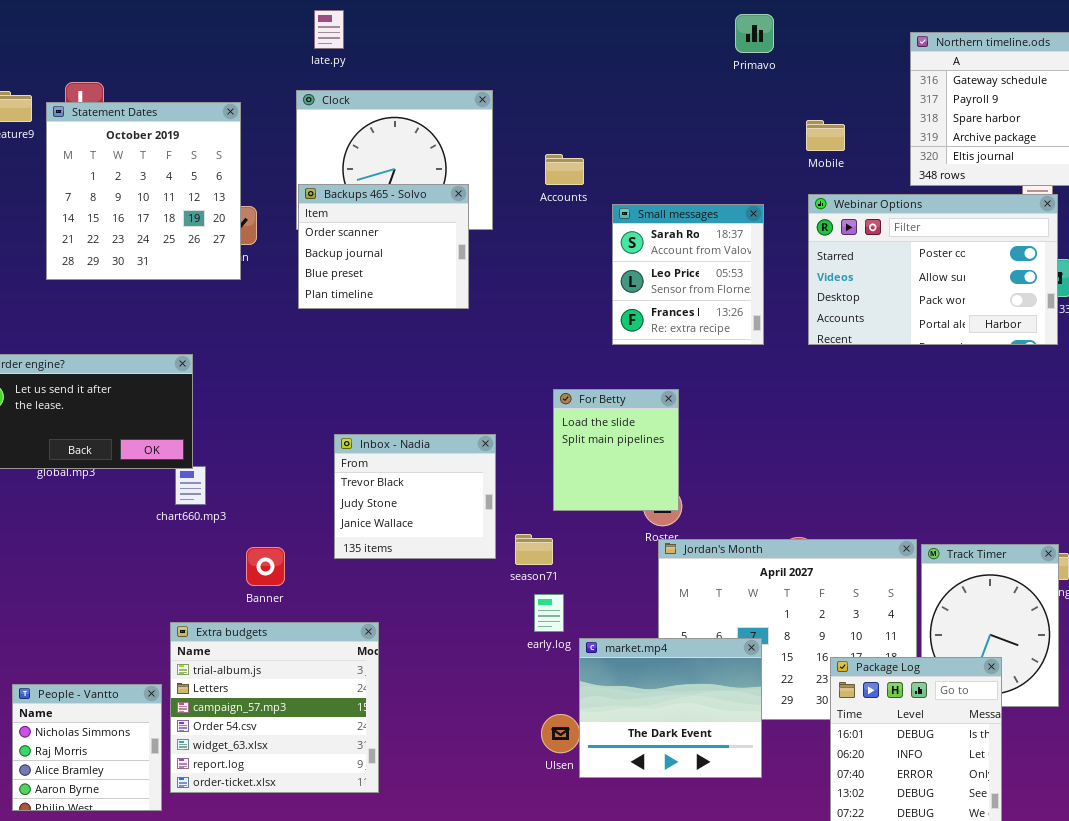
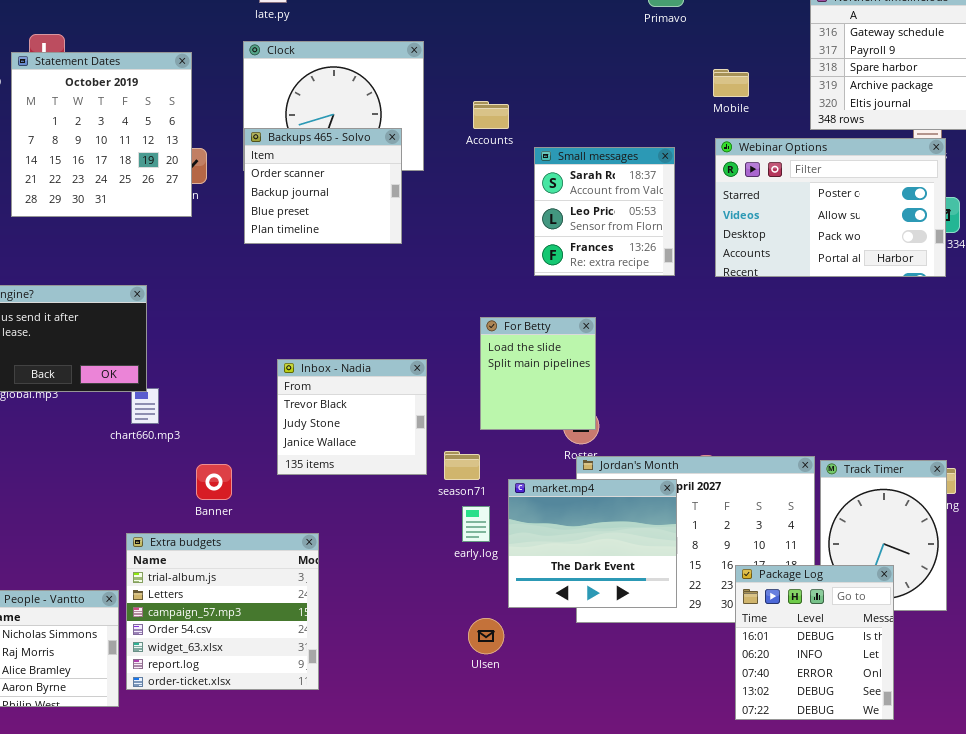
market.mp4: [579,638,762,778] -> [508,479,677,608], moved

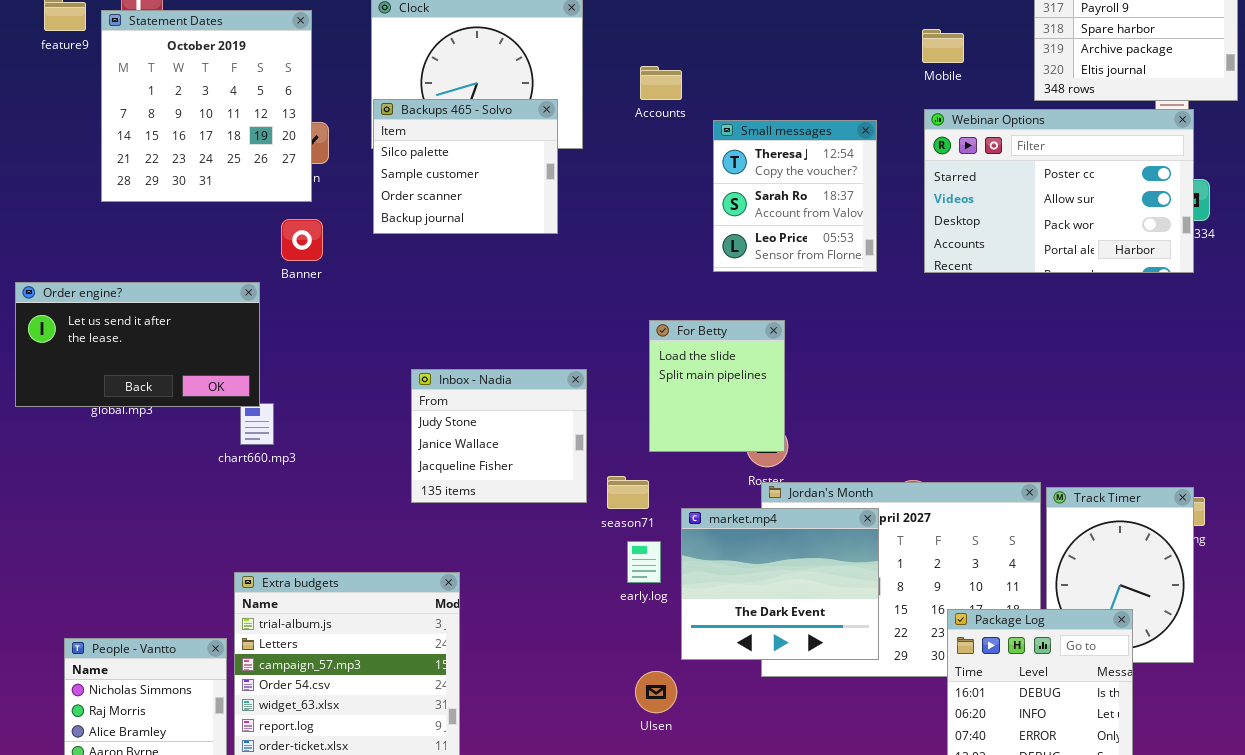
Backups 465 - Solvo: [244,128,402,244] -> [373,99,558,234], scrolled up 2 rows
Small messages: [534,147,675,276] -> [713,120,877,272], scrolled up 1 row
Inbox - Nadia: [277,359,427,475] -> [411,369,587,503], scrolled down 1 row
Banner: [196,464,232,500] -> [281,219,323,261], moved

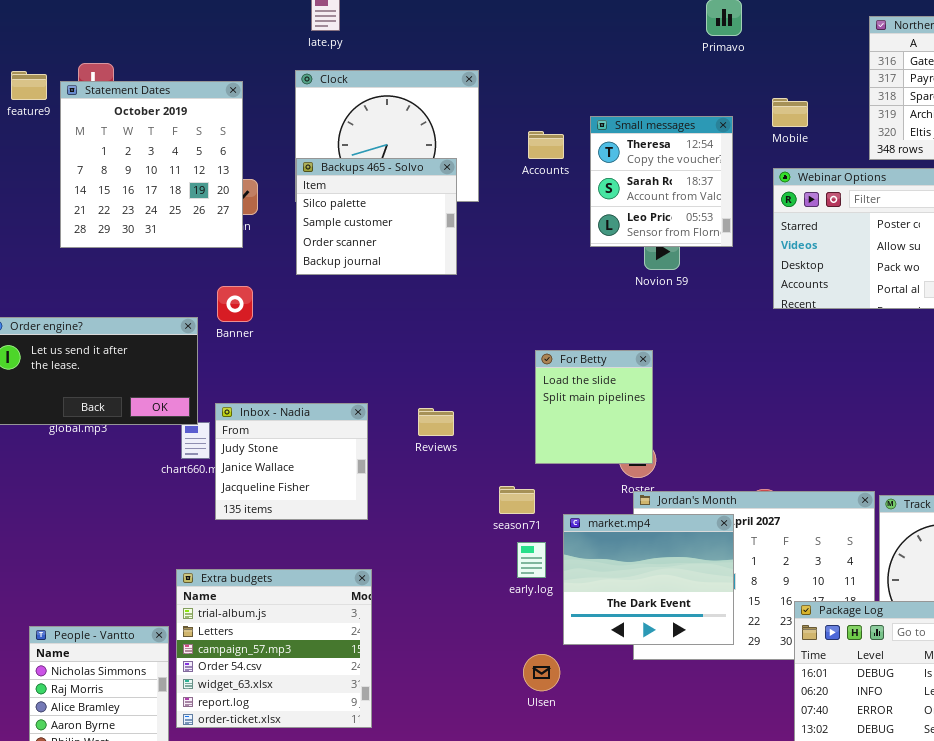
Small messages: [713,120,877,272] -> [590,116,733,247], moved
Banner: [281,219,323,261] -> [217,286,253,322], moved
Inbox - Nadia: [411,369,587,503] -> [215,403,368,520], moved

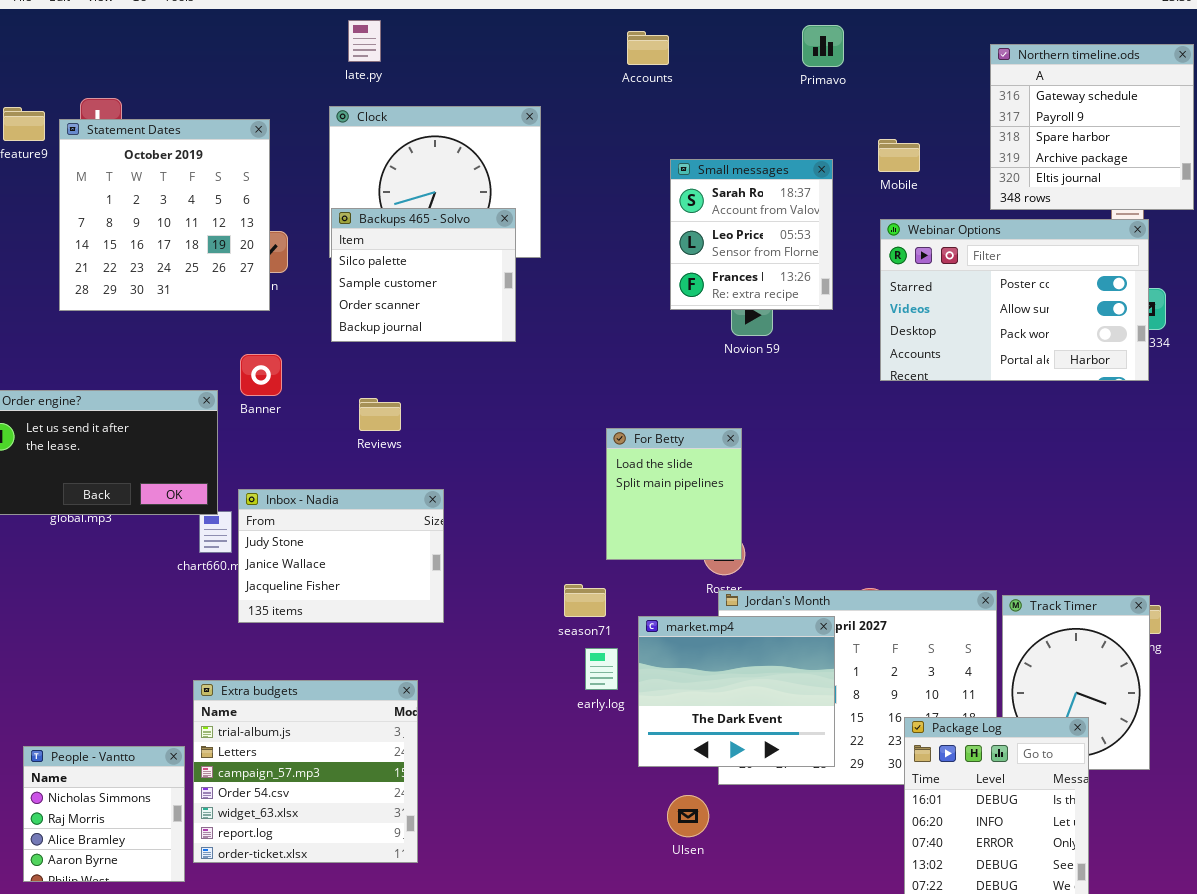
Small messages: [590,116,733,247] -> [670,159,833,310], scrolled down 1 row
Accounts: [528,131,564,159] -> [627,31,669,65], moved
Inbox - Nadia: [215,403,368,520] -> [238,489,444,623], resized
Reviews: [418,408,454,436] -> [359,398,401,431], moved
Ulsen: [523,654,560,691] -> [667,795,709,837], moved

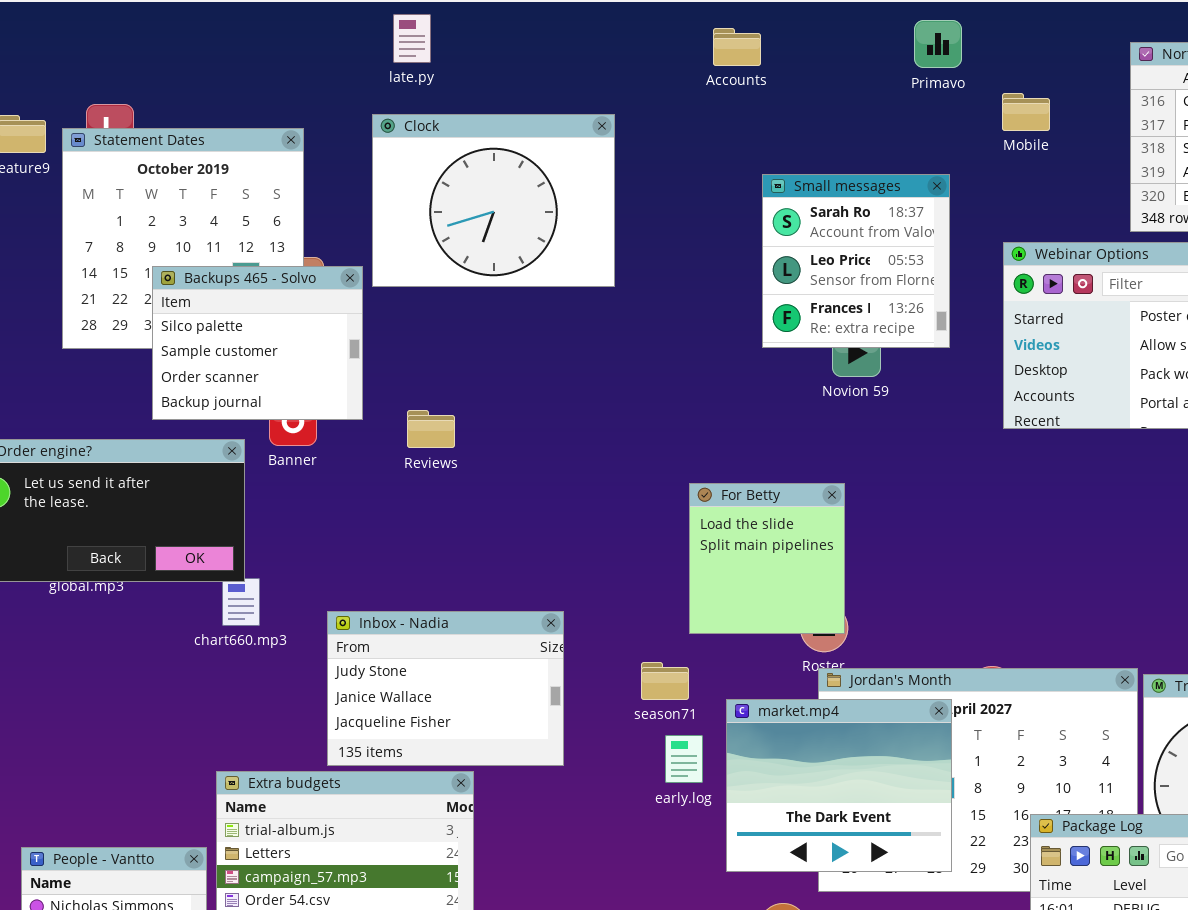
Mobile: [878,139,920,172] -> [1002,93,1050,131], moved
Backups 465 - Solvo: [331,208,516,342] -> [152,266,363,420], moved
Reviews: [359,398,401,431] -> [407,410,455,448], moved
Inbox - Nadia: [238,489,444,623] -> [327,611,564,766], moved

